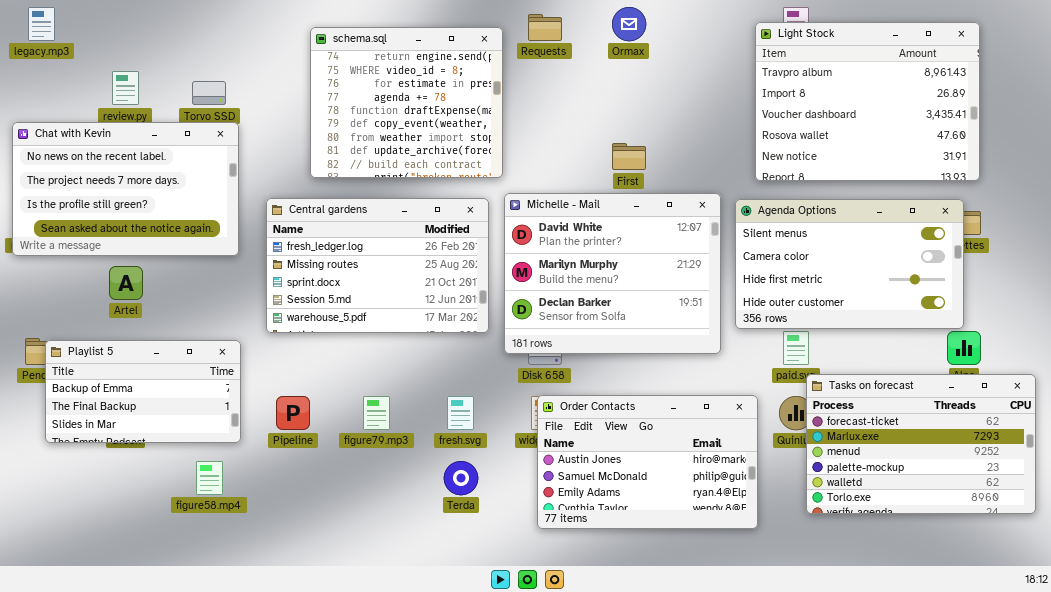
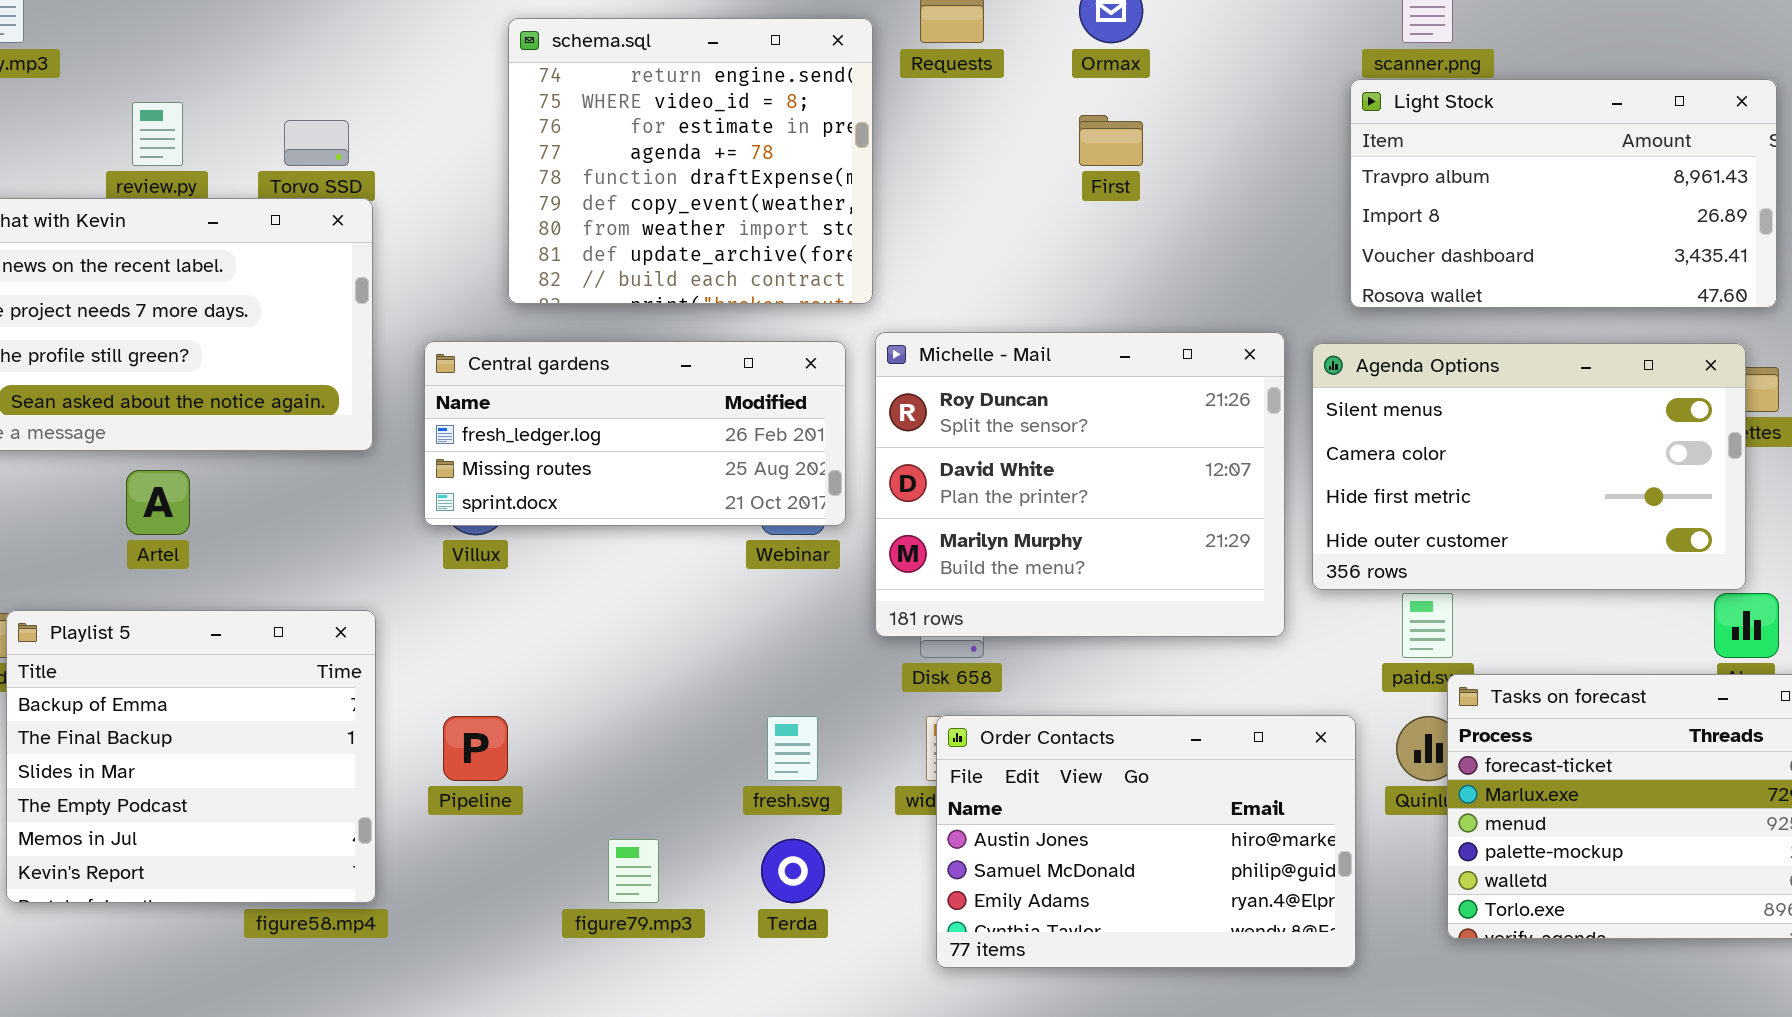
Light Stock: [755,22,980,181] -> [1350,79,1777,308], resized
First: [612,143,646,170] -> [1079,115,1143,166], moved
Michelle - Mail: [504,193,721,354] -> [875,332,1285,637], scrolled up 1 row
Central gardens: [266,198,489,333] -> [424,341,846,526], resized
Playlist 5: [45,340,241,443] -> [6,610,376,903], resized
figure79.mp3: [363,396,390,430] -> [608,839,659,903], moved

